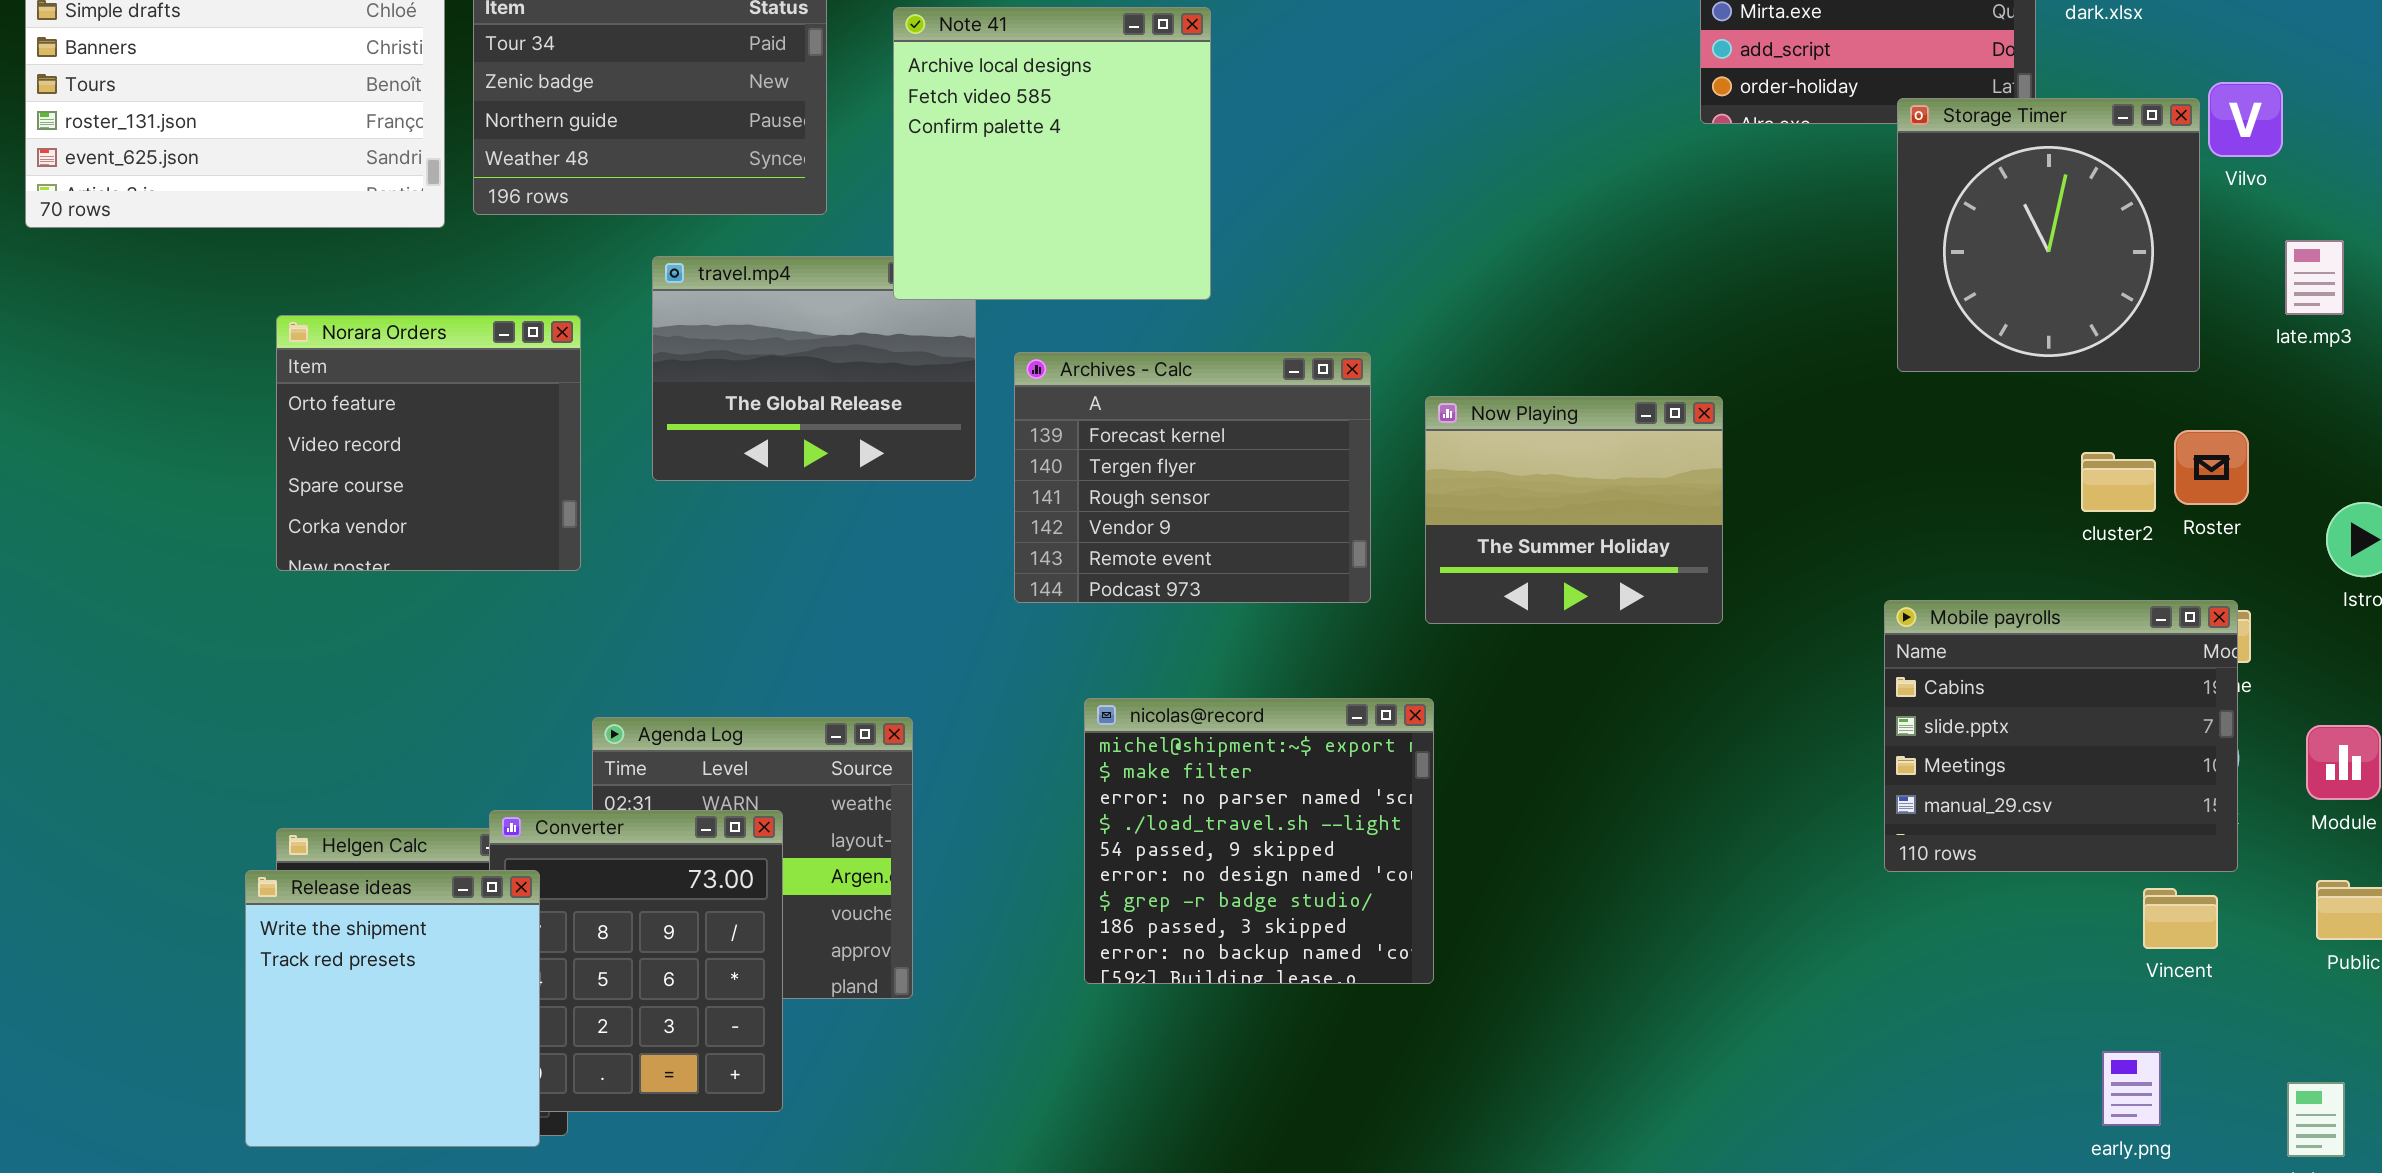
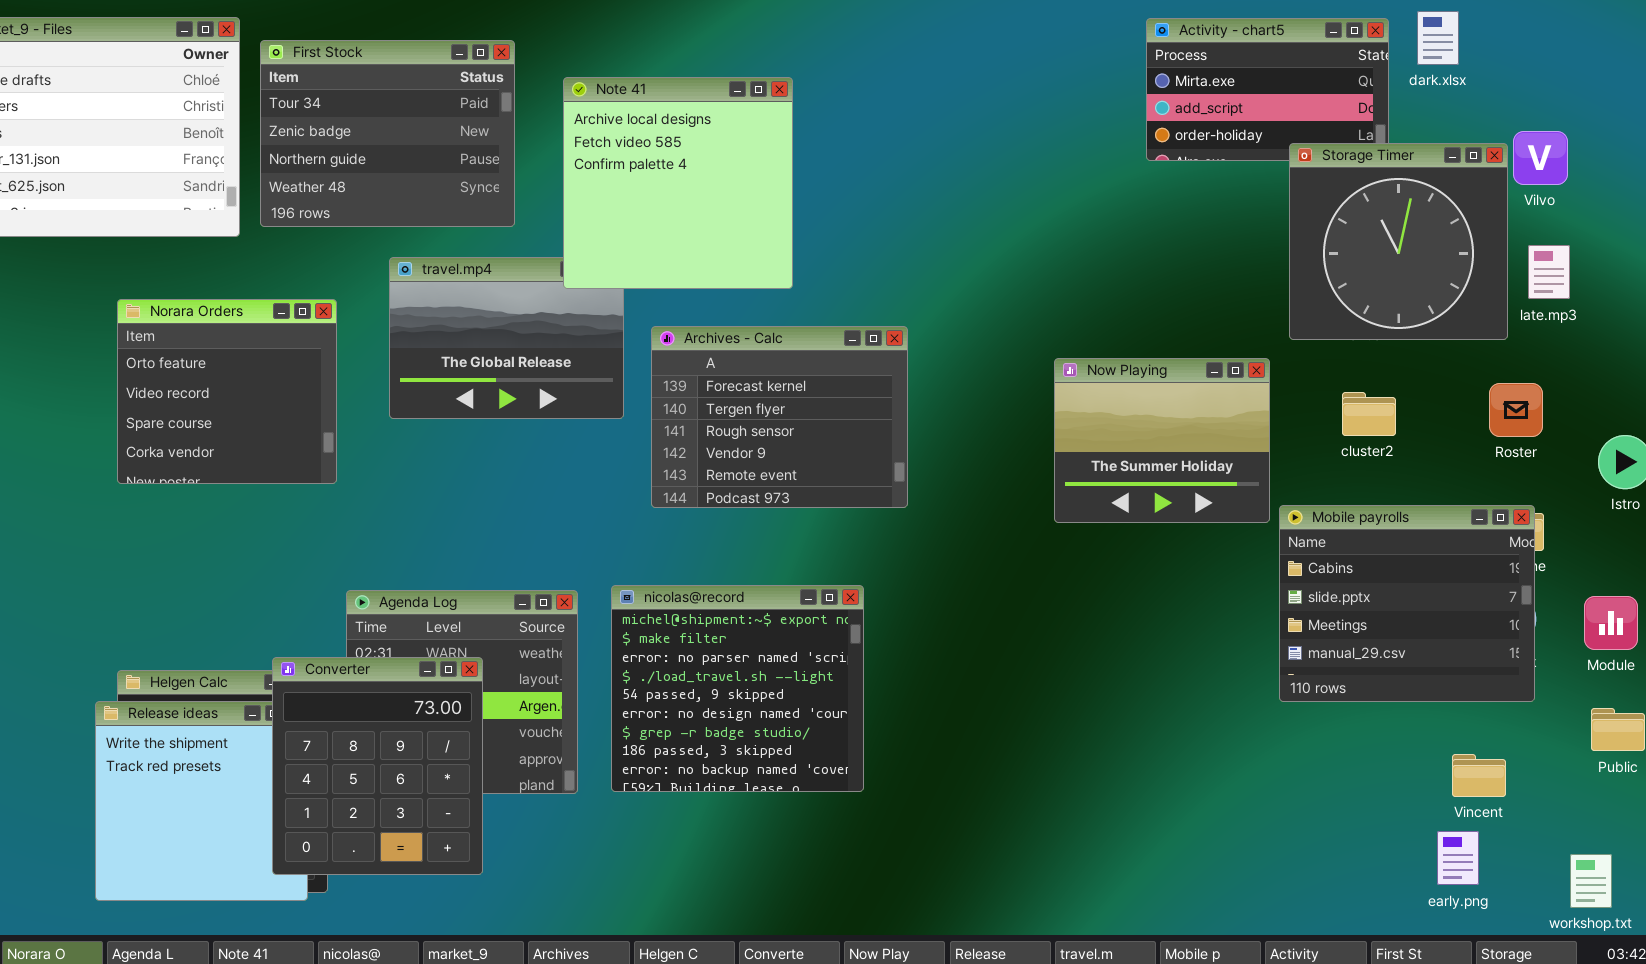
late.mp3: [2285,240,2344,315] -> [1528,245,1570,299], moved
Now Playing: [1425,396,1723,624] -> [1054,358,1270,523], moved
cluster2: [2081,452,2156,512] -> [1342,392,1396,436], moved
nicolas@record: [1084,698,1434,984] -> [611,585,864,792], moved
Converter: [489,810,783,1112] -> [272,657,483,875], raised
Vincent: [2143,888,2218,949] -> [1452,754,1506,797], moved

